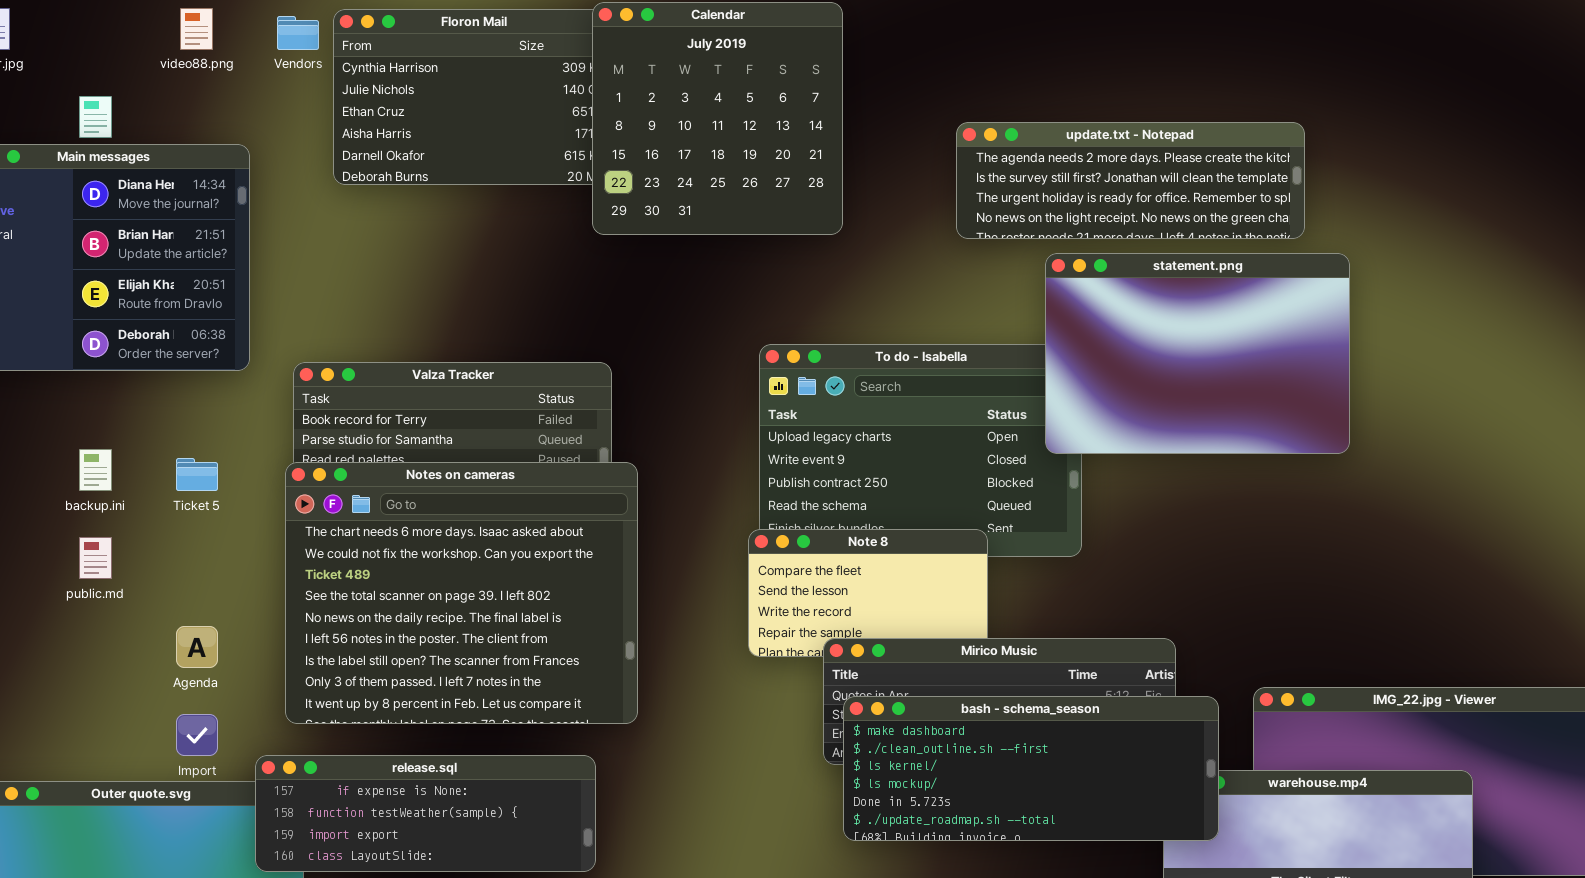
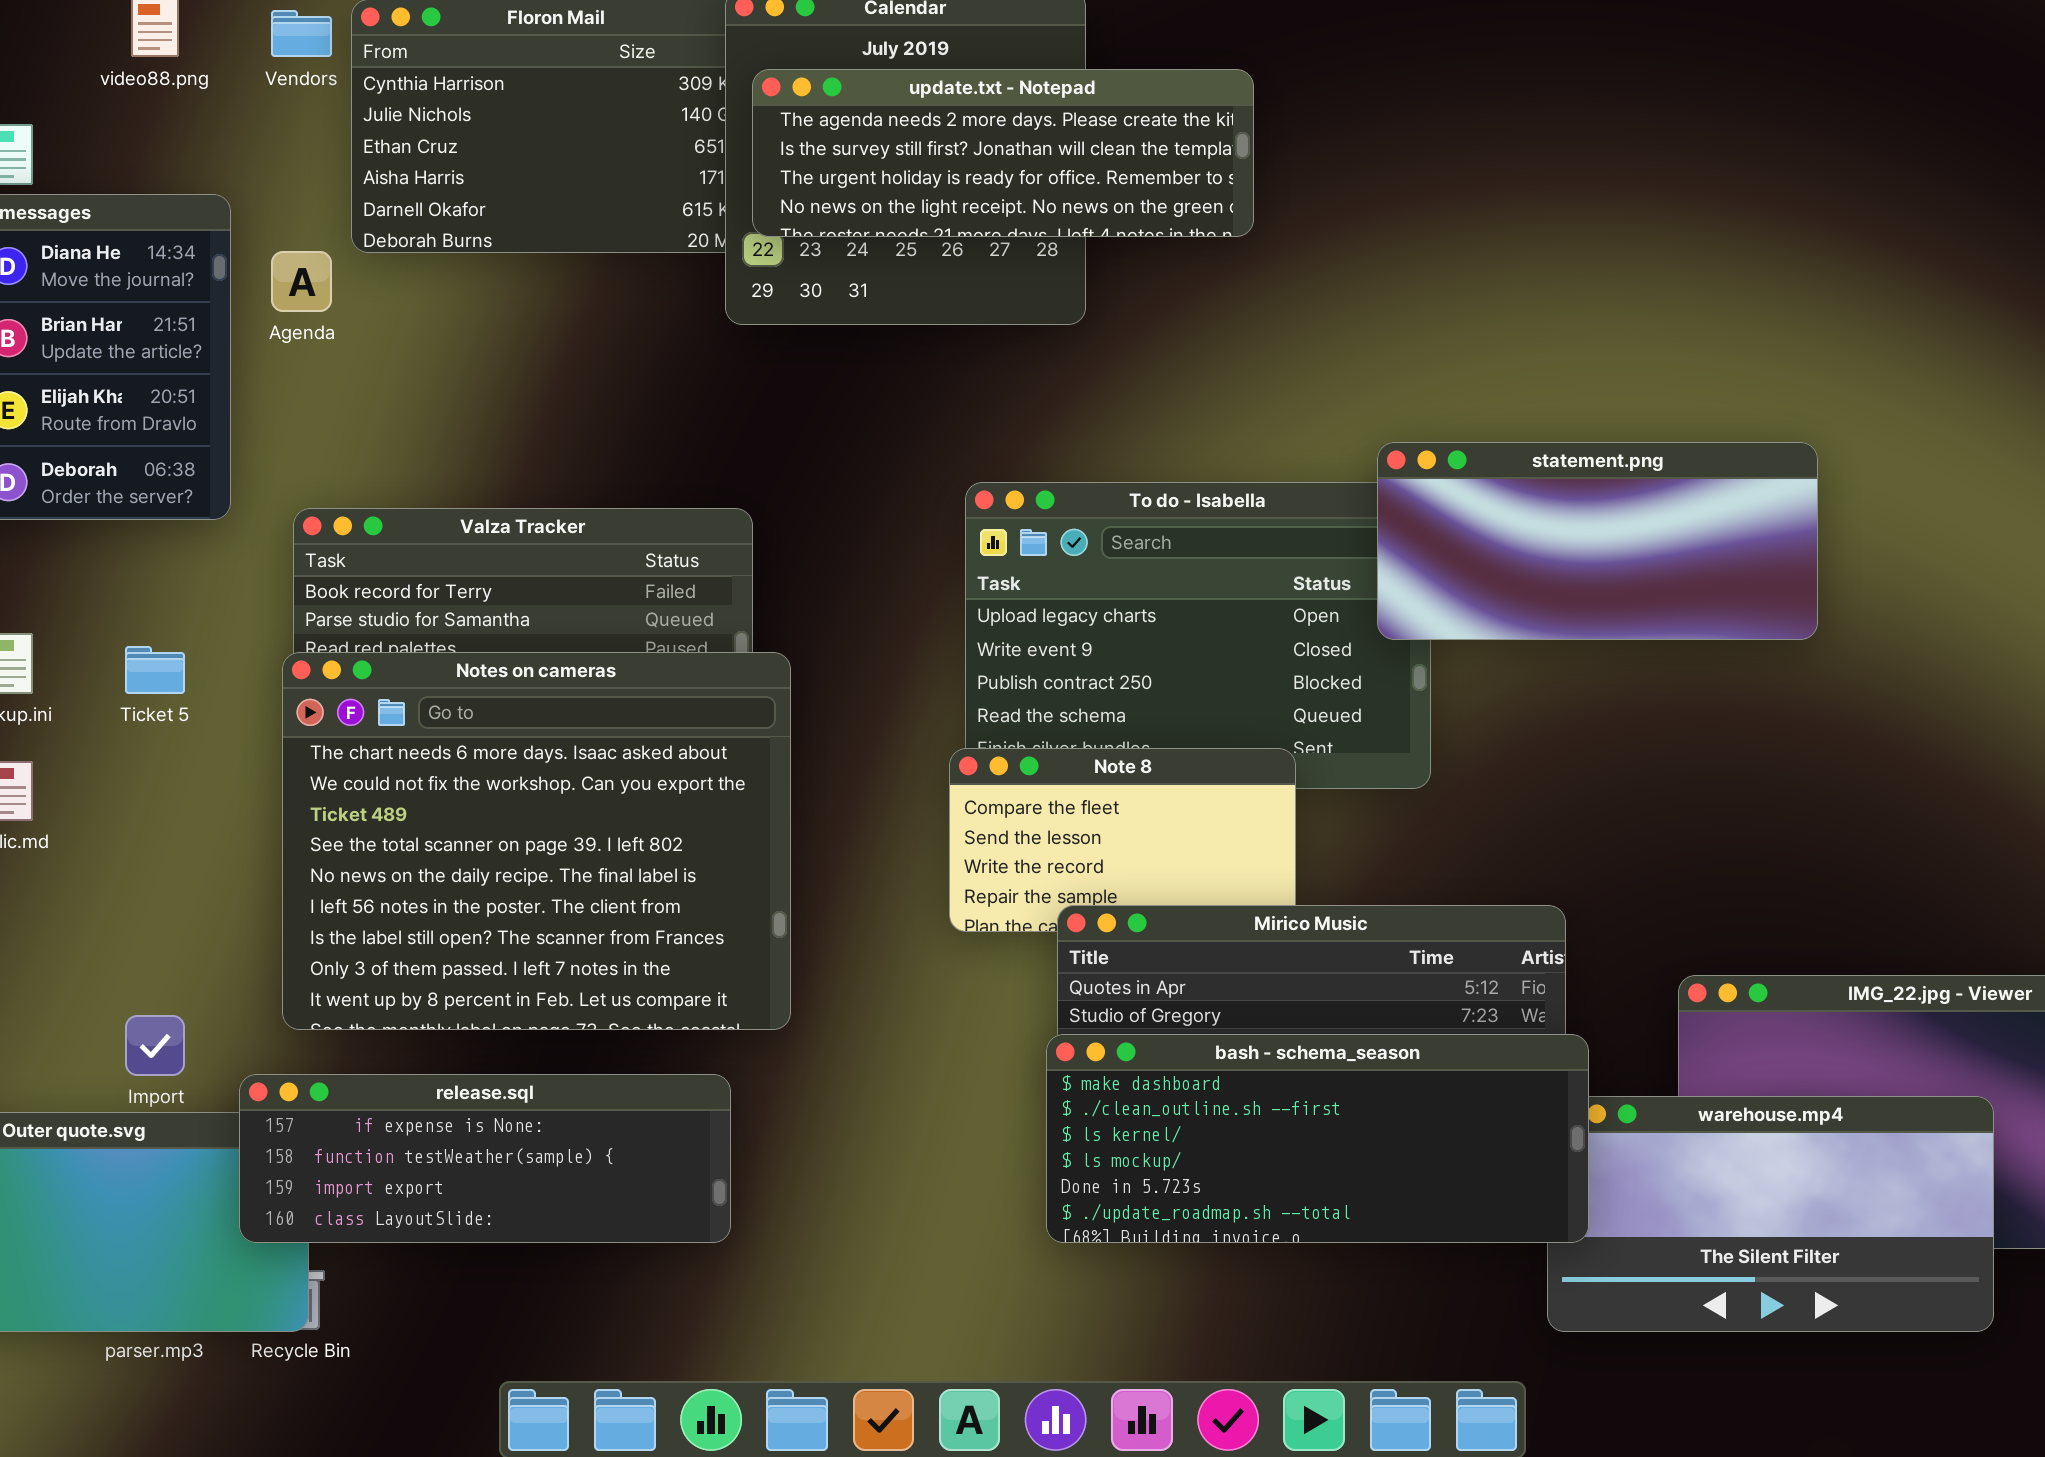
update.txt - Notepad: [956,122,1305,239] -> [752,69,1254,237], moved
statement.png: [1045,253,1350,454] -> [1377,442,1818,640], resized
Agenda: [176,626,218,668] -> [271,251,332,312], moved
bash - schema_season: [843,696,1219,841] -> [1046,1034,1589,1243], moved

